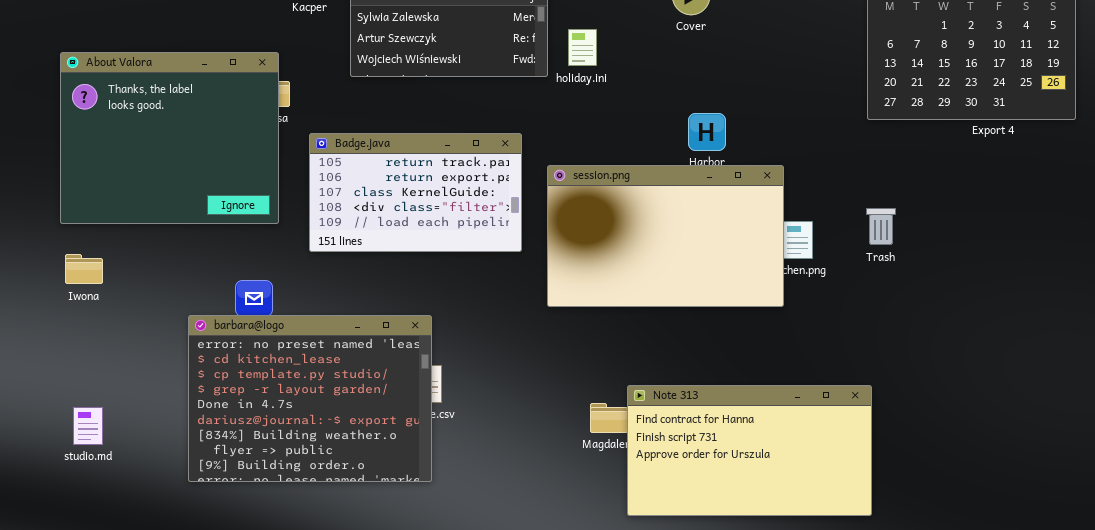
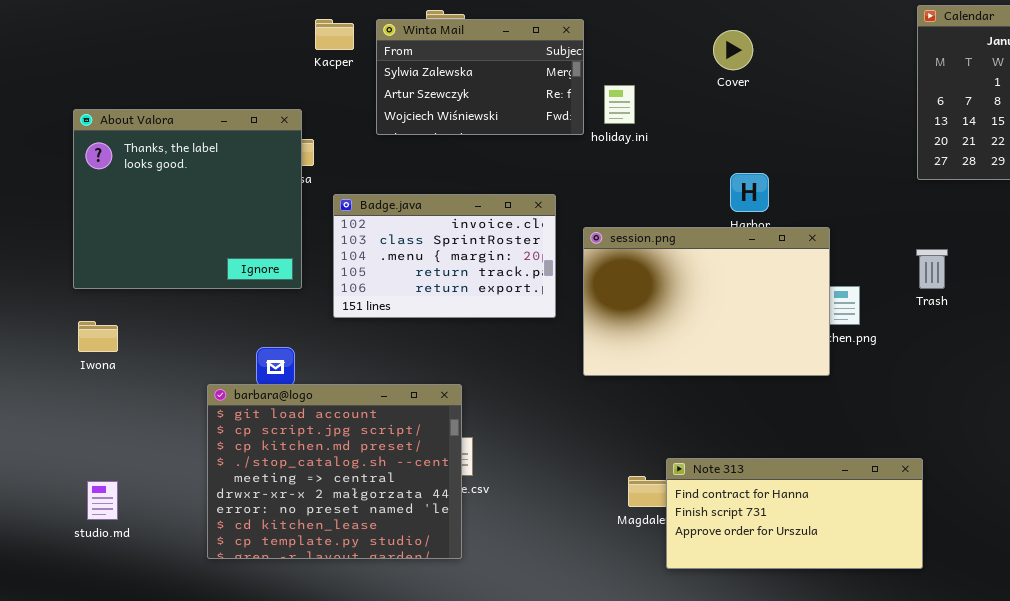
Badge.java: [309,133,522,252] -> [333,194,556,318], scrolled up 3 rows
Trash: [866,208,896,245] -> [916,249,948,289], moved
barbara@logo: [188,315,432,482] -> [207,384,462,559], scrolled up 6 rows
Note 313: [627,385,872,516] -> [666,458,923,569], resized

